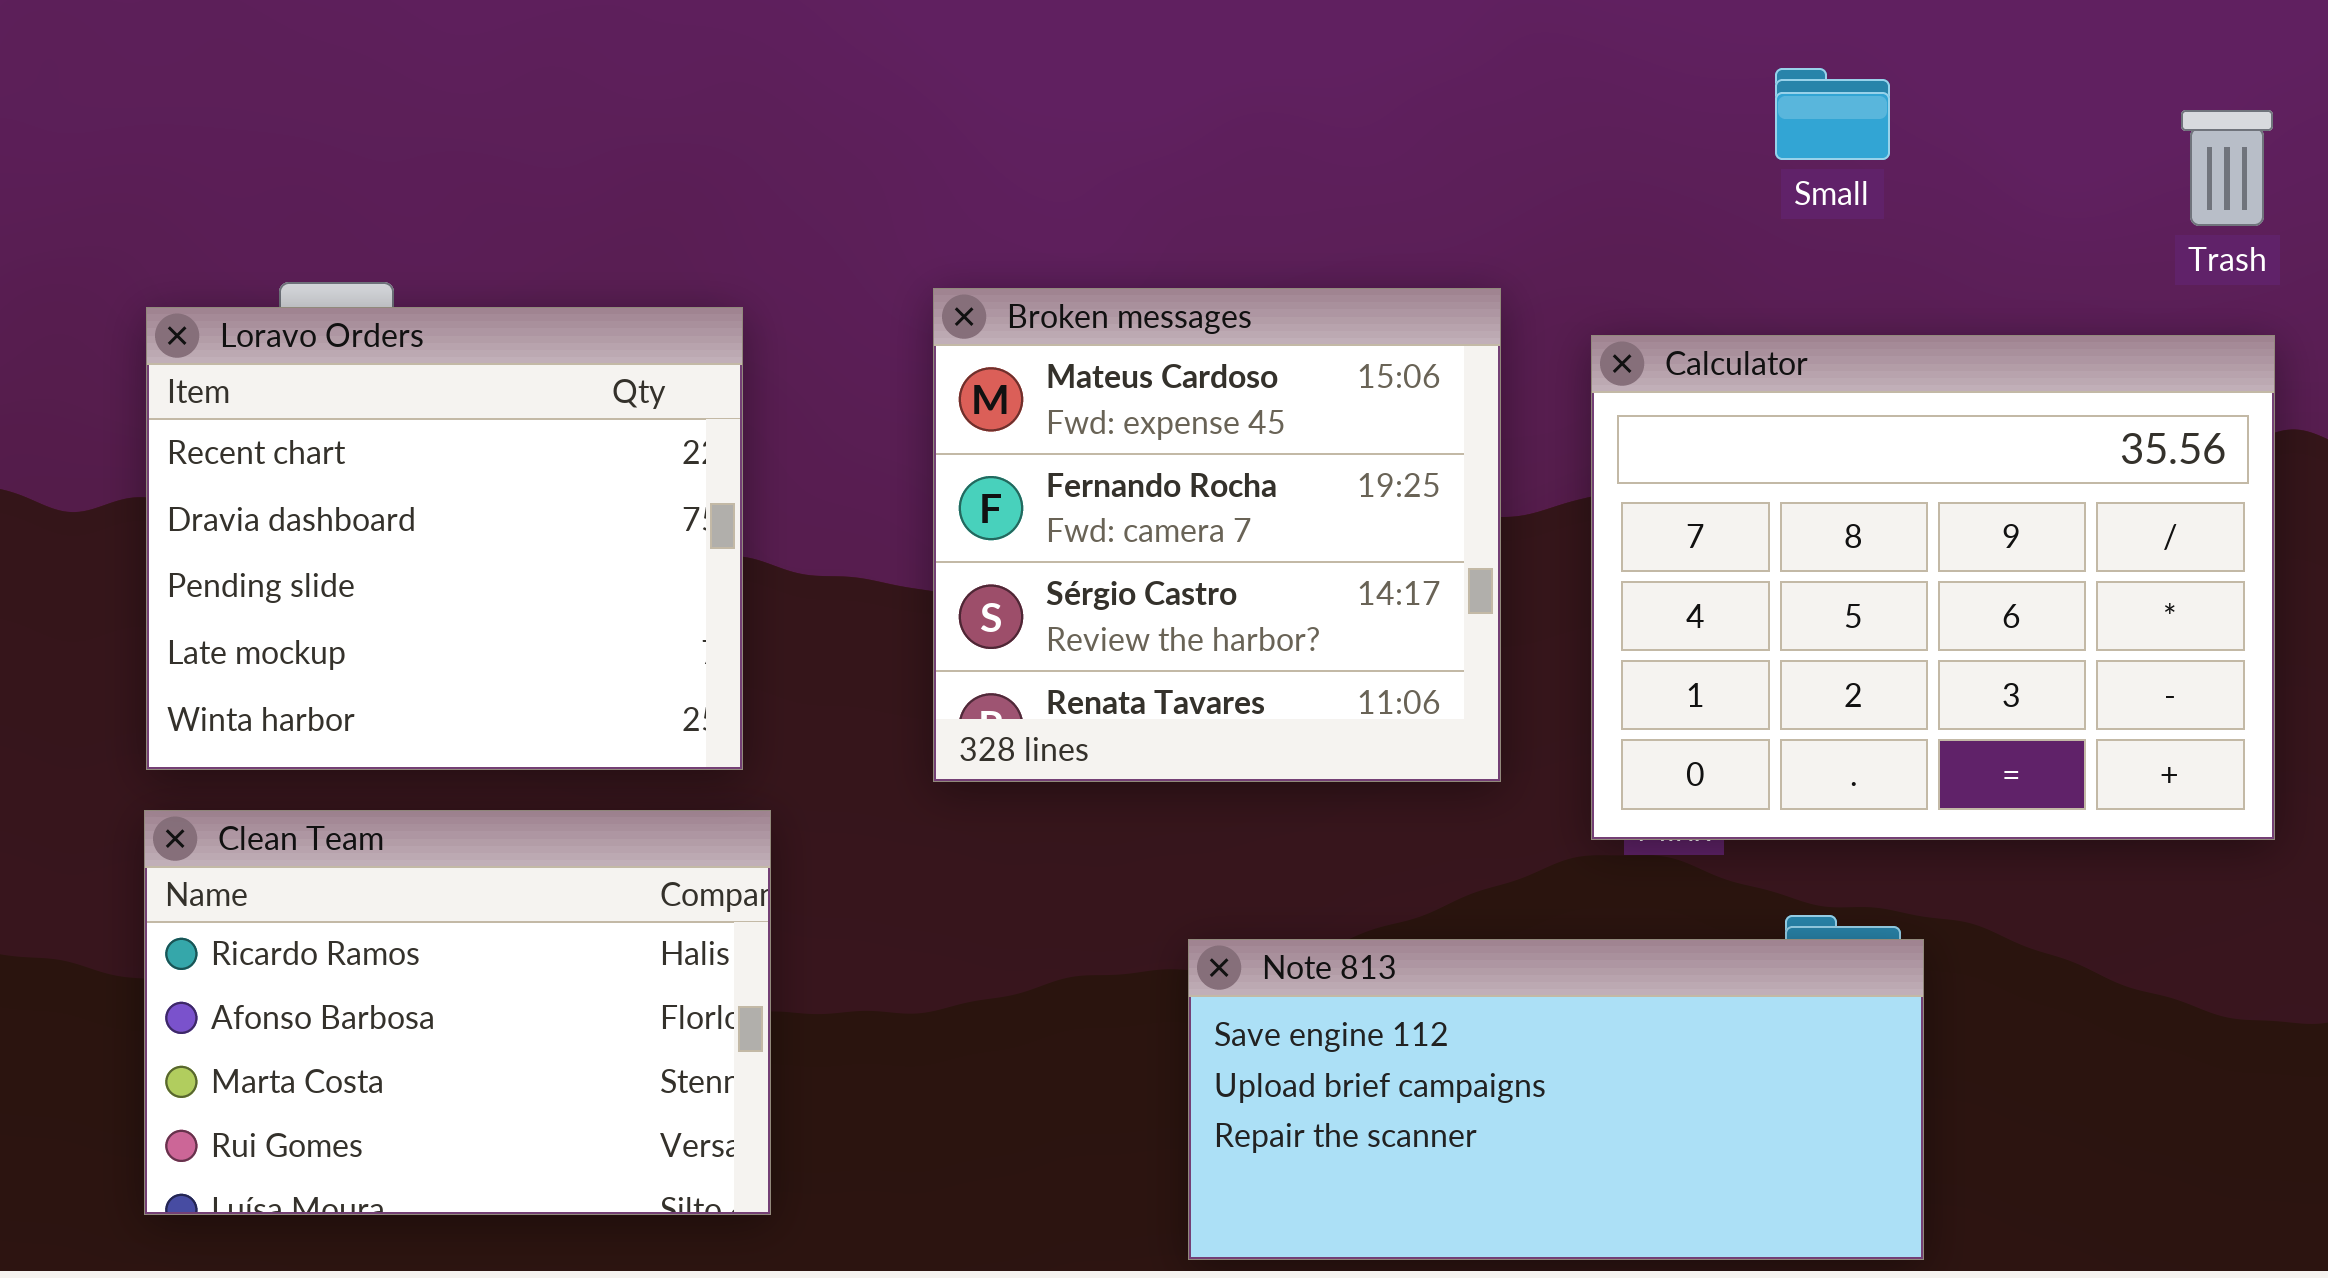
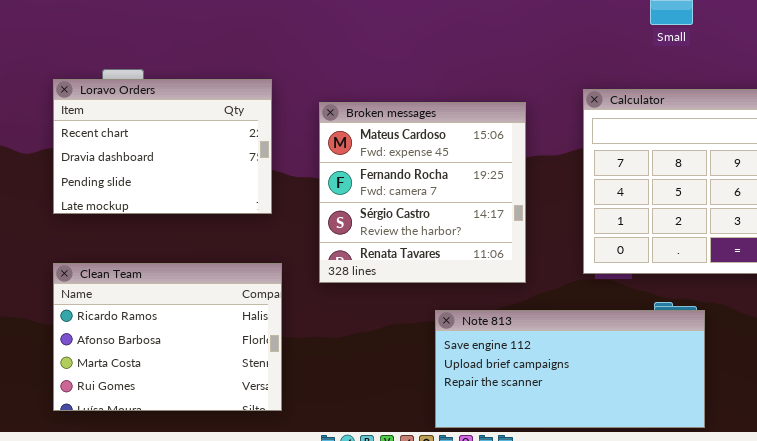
Broken messages: [933,288,1501,782] -> [319,102,526,283], moved
Loravo Orders: [146,307,743,770] -> [53,79,272,214], resized

